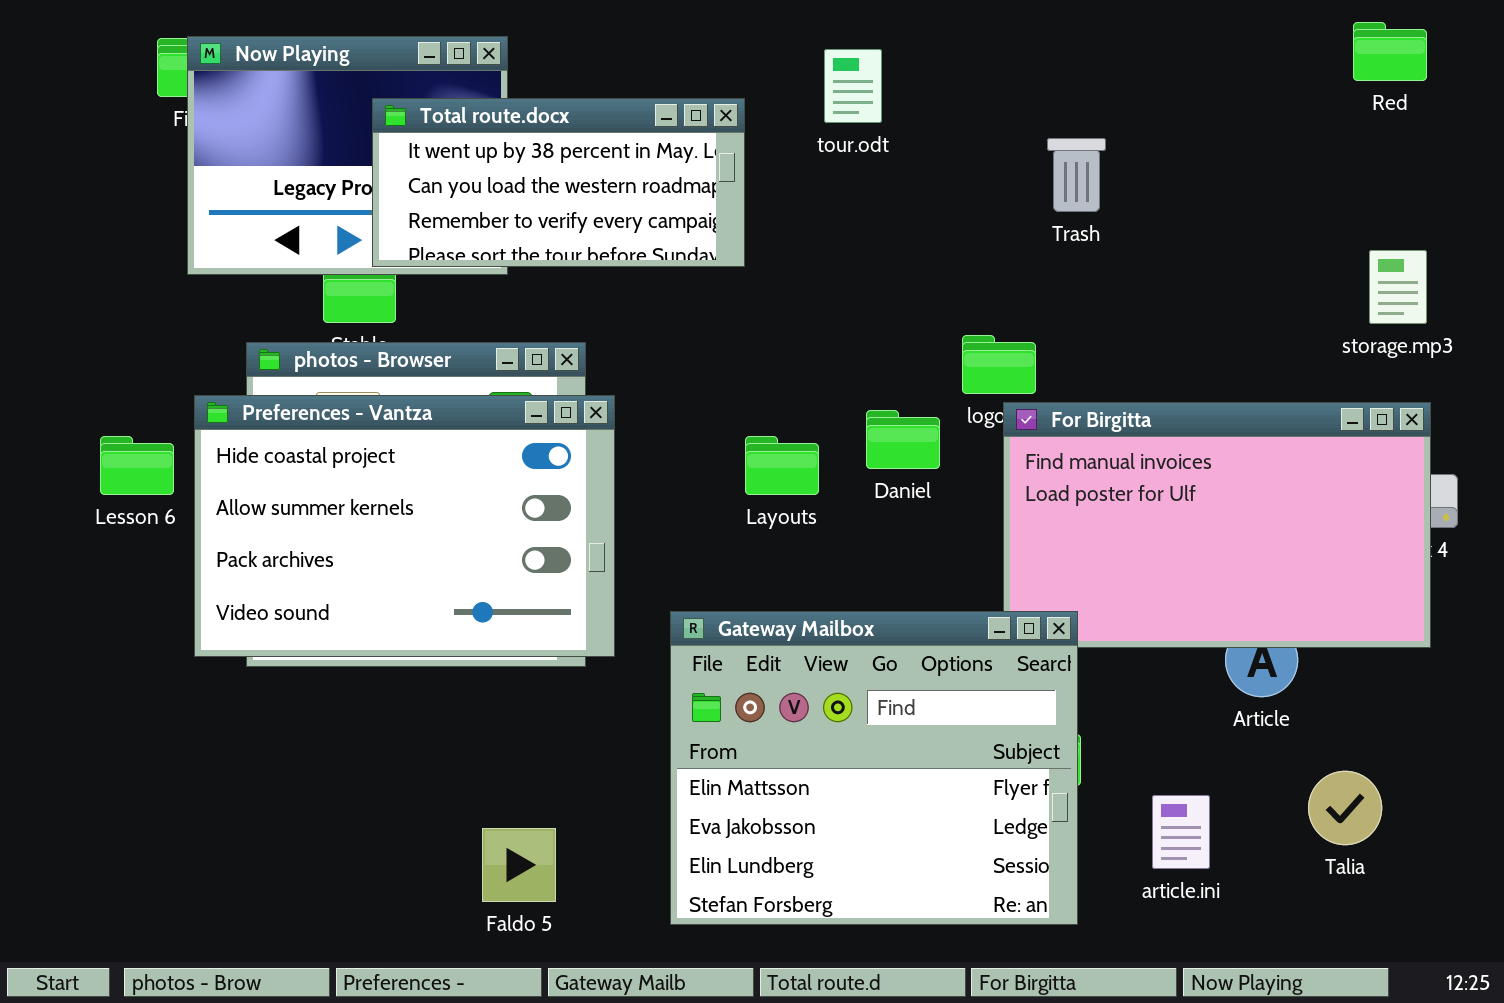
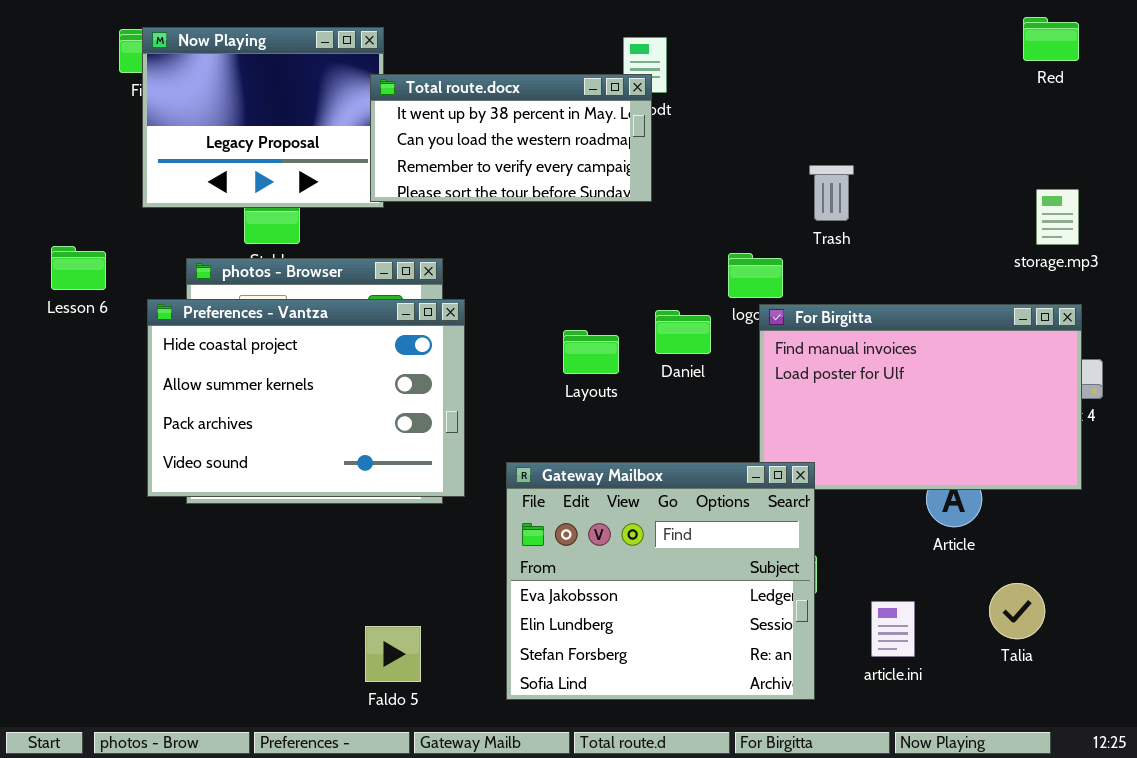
Total route.docx: [372,98,745,267] -> [370,74,652,202], moved
Trash: [1047,138,1106,212] -> [809,165,854,221], moved
Lesson 6: [100,436,174,495] -> [51,246,106,290], moved
Gateway Mailbox: [670,611,1078,925] -> [506,462,815,700], scrolled down 1 row

